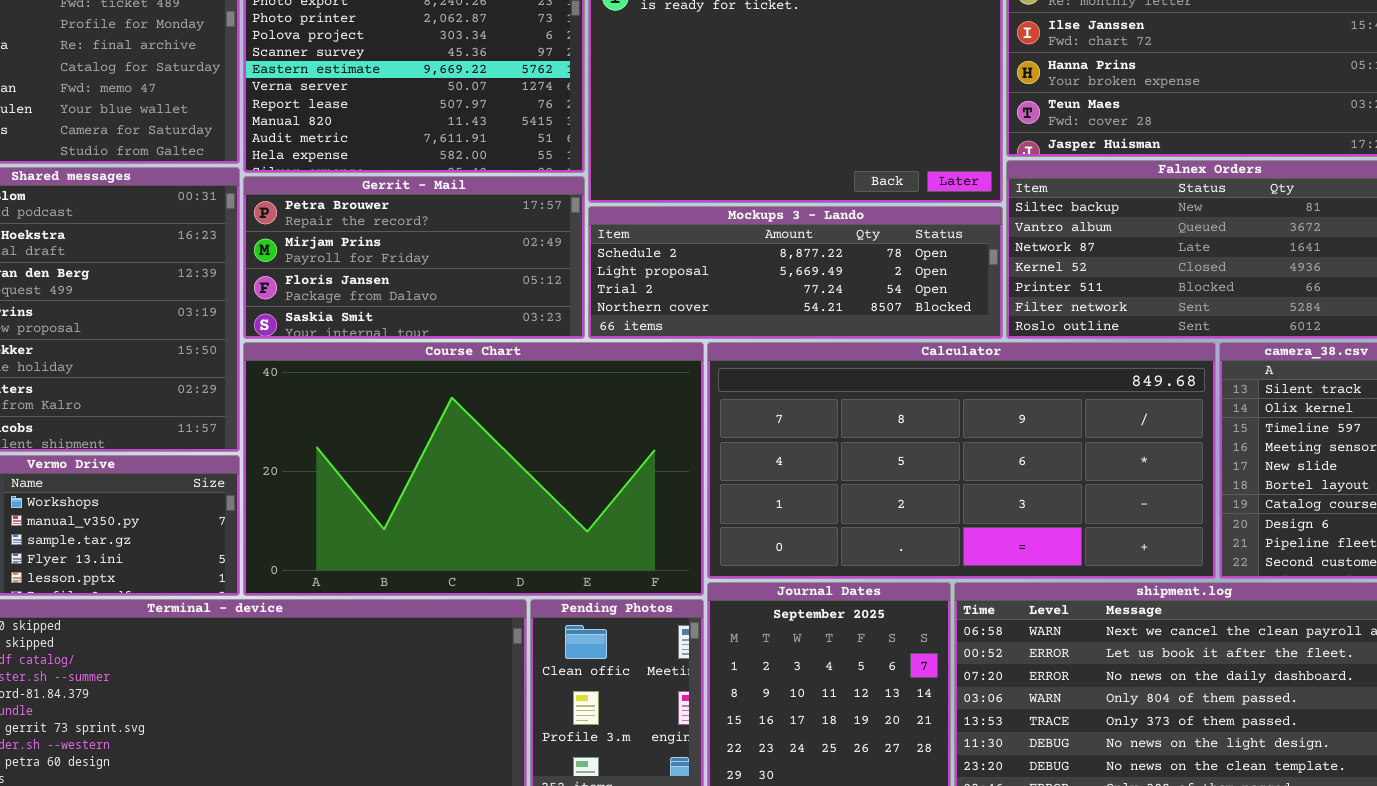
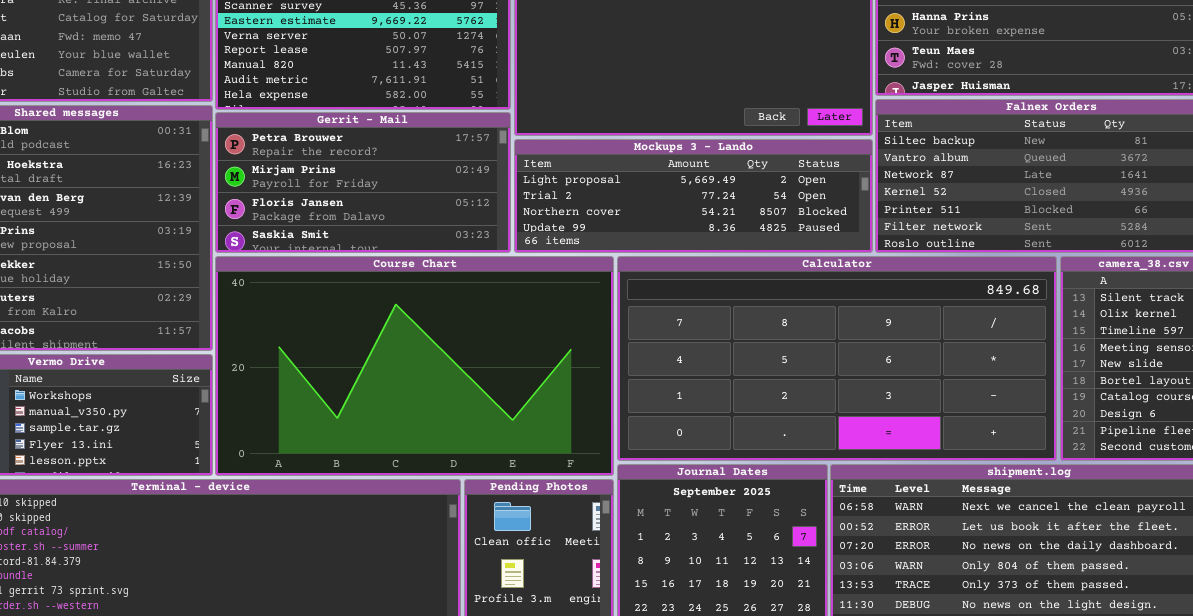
Mockups 3 - Lando: [588,206,1003,339] -> [514,139,873,253], scrolled down 1 row

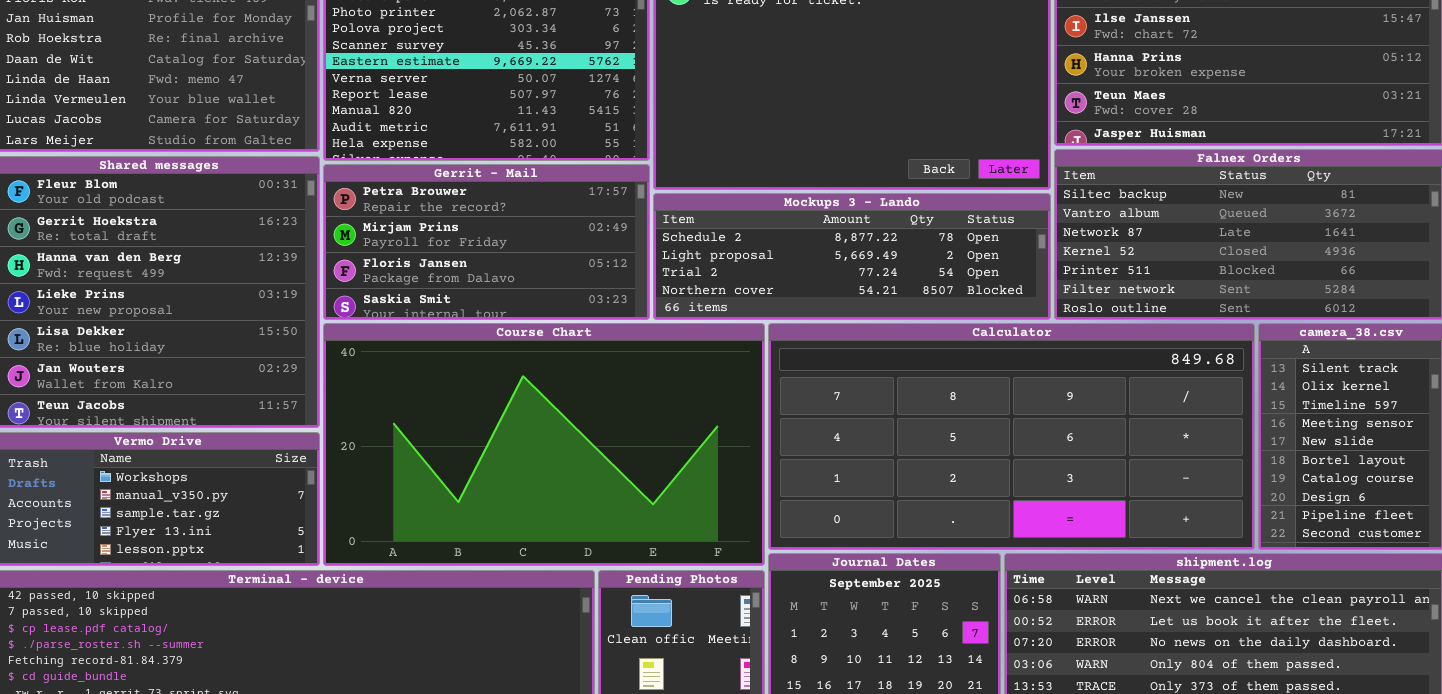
Mockups 3 - Lando: [514,139,873,253] -> [653,193,1051,320], scrolled up 1 row

